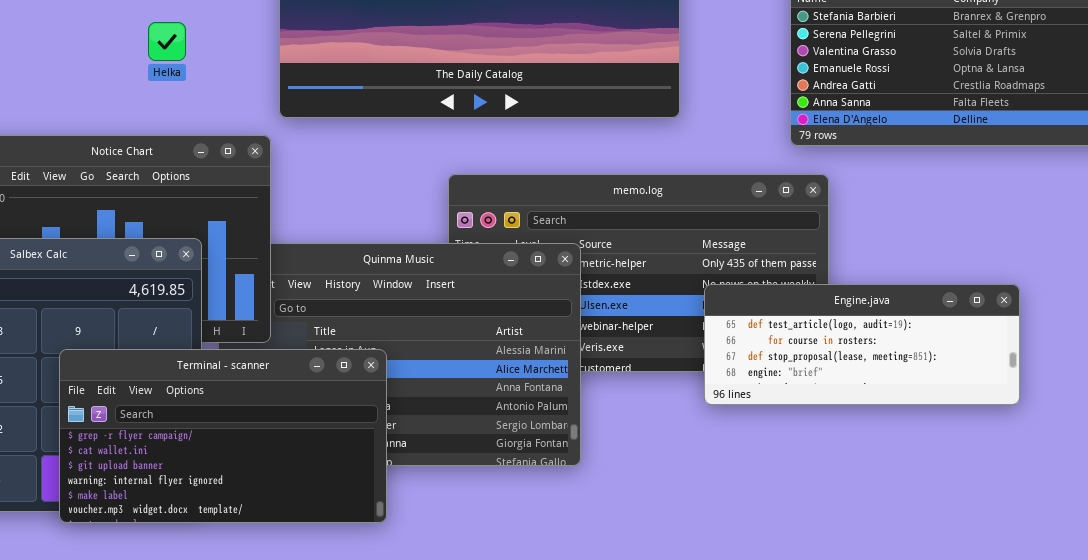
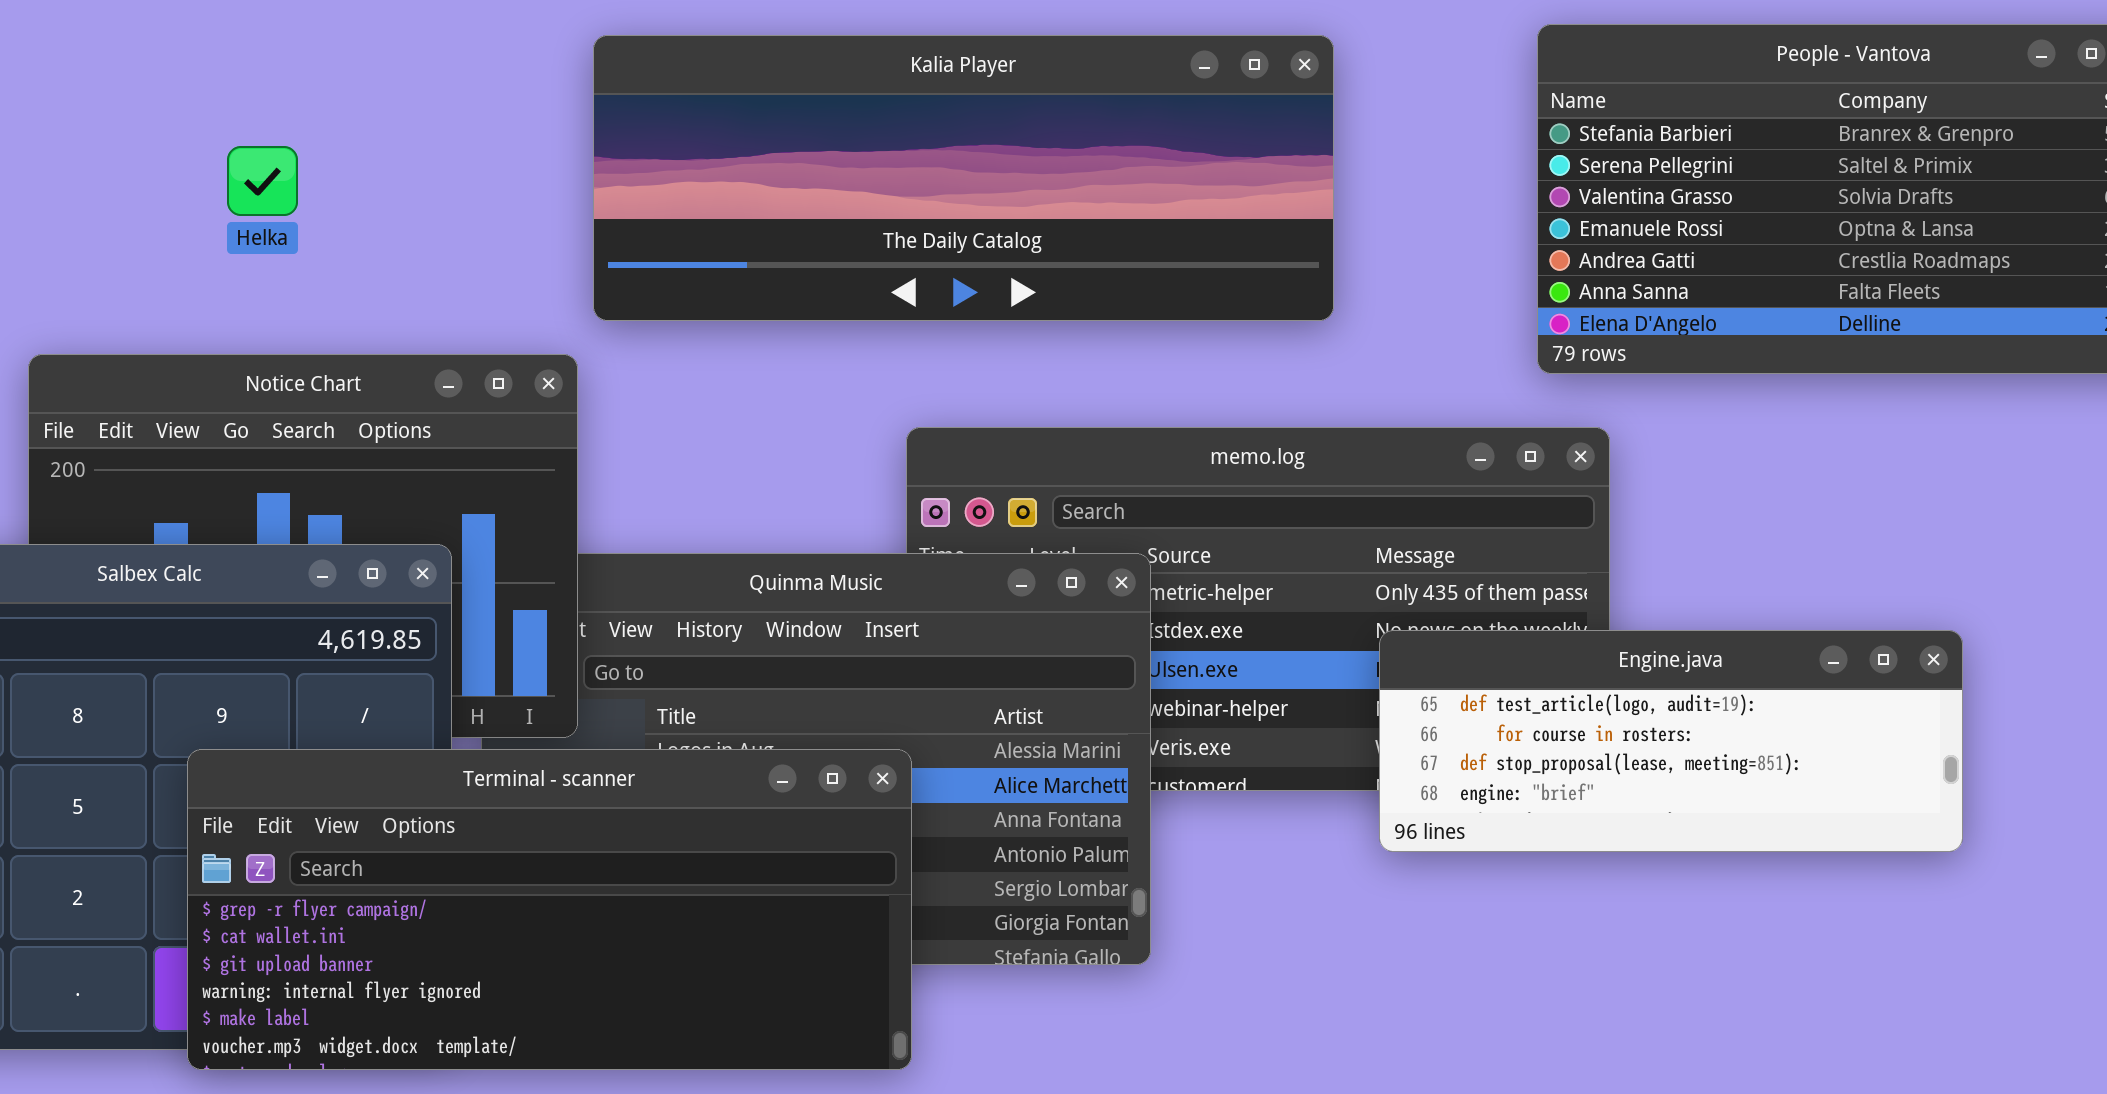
Helka: [148,22,186,61] -> [227,146,298,216], moved
Terminal - scanner: [59,349,387,523] -> [187,749,912,1070], resized

